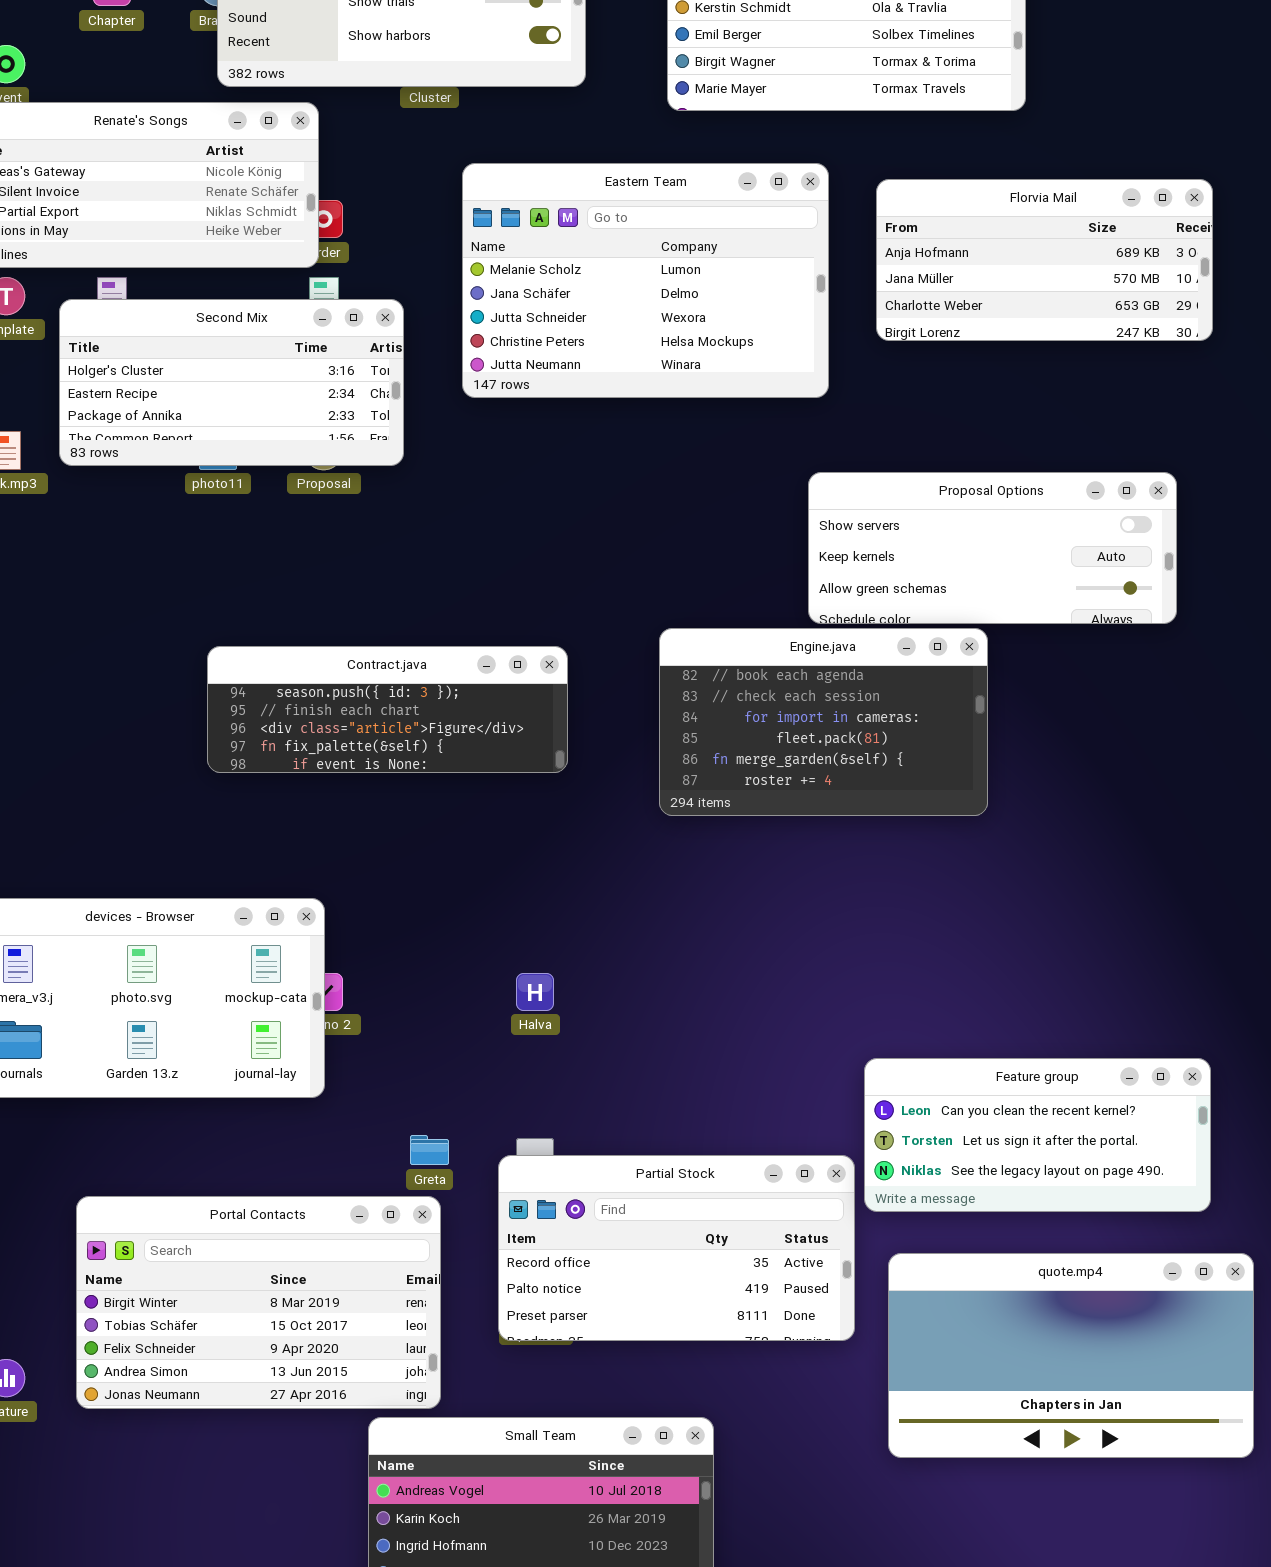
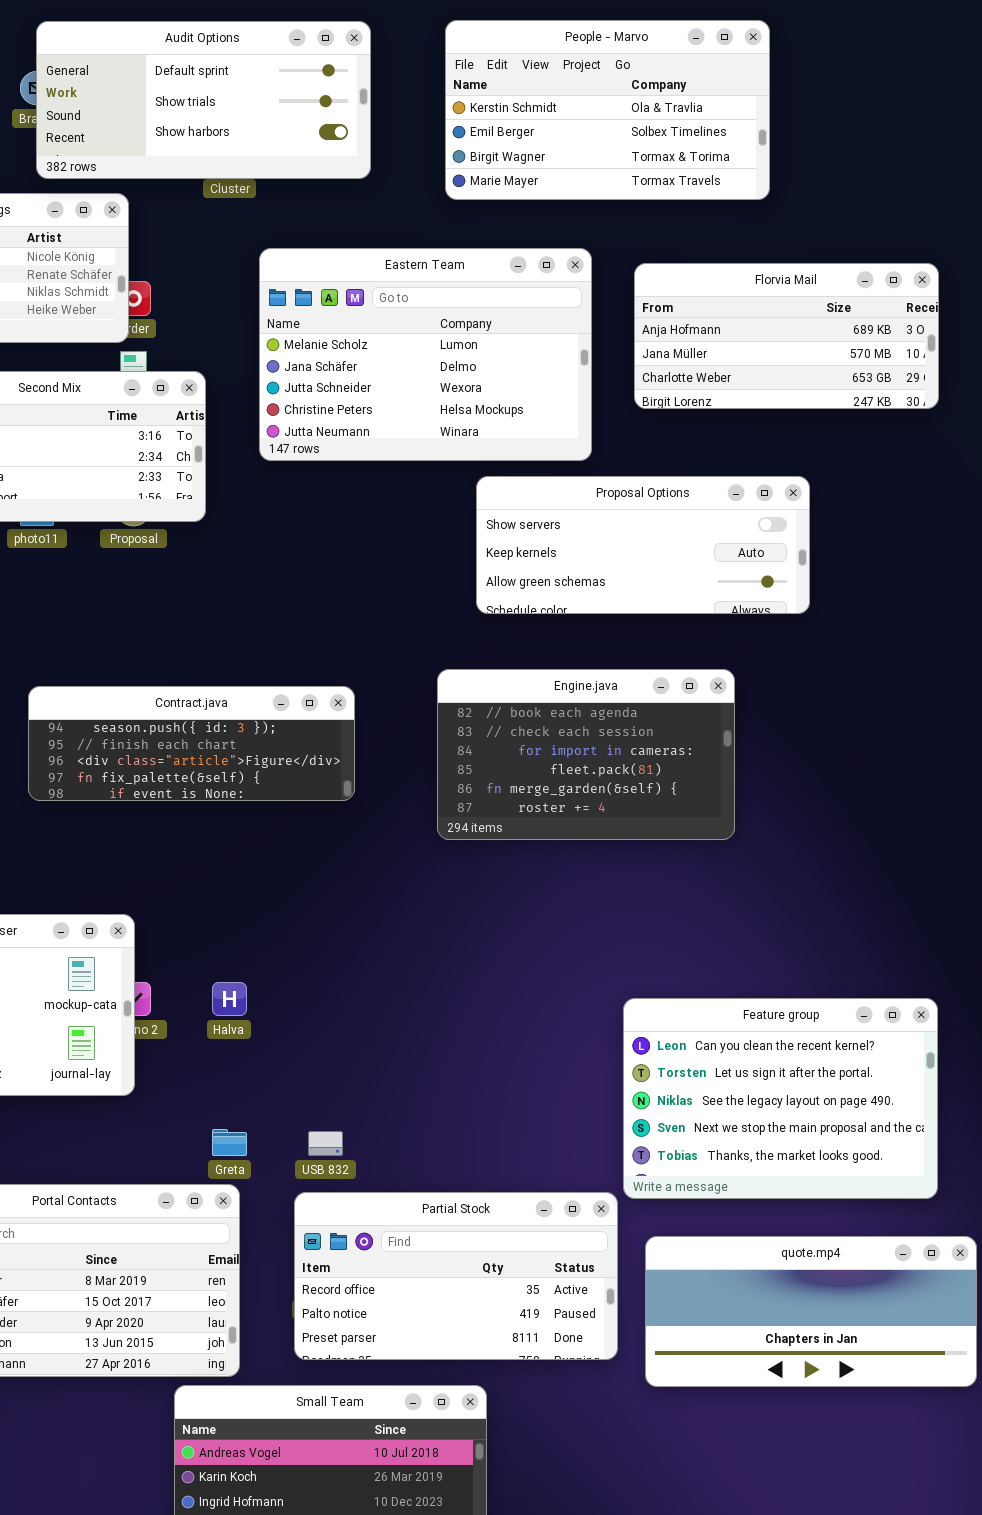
Proposal Options: [808,472,1177,624] -> [476,476,810,614], moved
Halva: [516,973,554,1011] -> [212,982,247,1016], moved
Feature group: [864,1058,1211,1212] -> [623,998,938,1199], resized
Partial Stock: [498,1155,855,1341] -> [294,1192,618,1360], moved
quote.mp4: [888,1253,1254,1458] -> [645,1236,977,1387], resized

